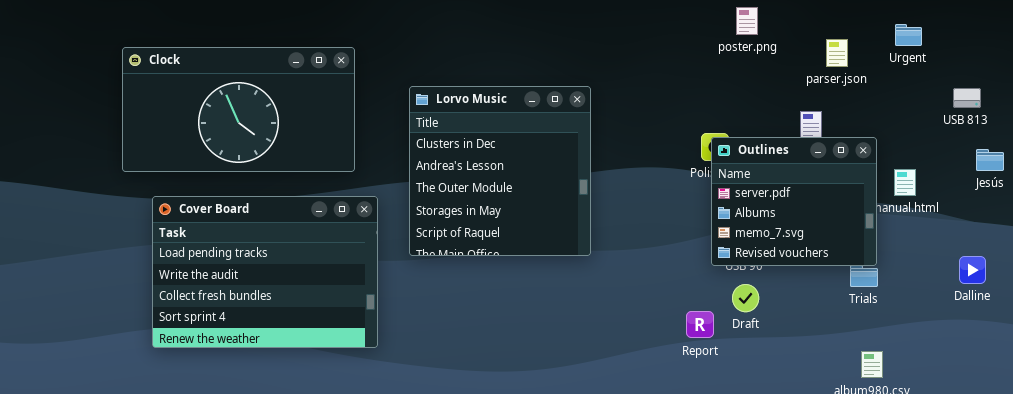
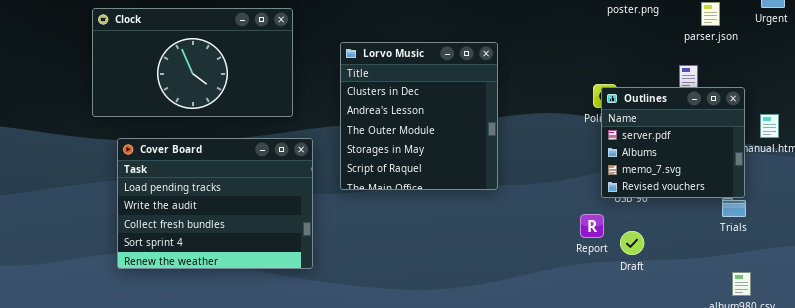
Draft: [732,284,759,312] -> [620,231,644,255], moved
Report: [686,311,714,338] -> [580,214,604,238], moved

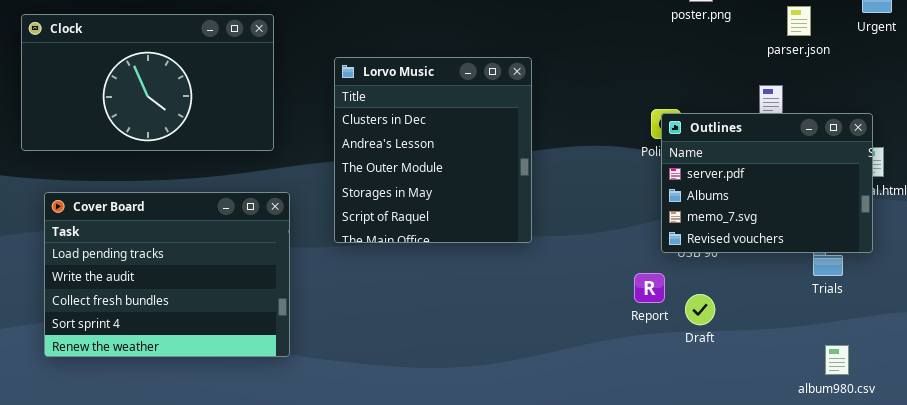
Outlines: [601,87,745,198] -> [661,113,873,253], resized
Cover Board: [117,138,313,269] -> [44,192,290,357], moved

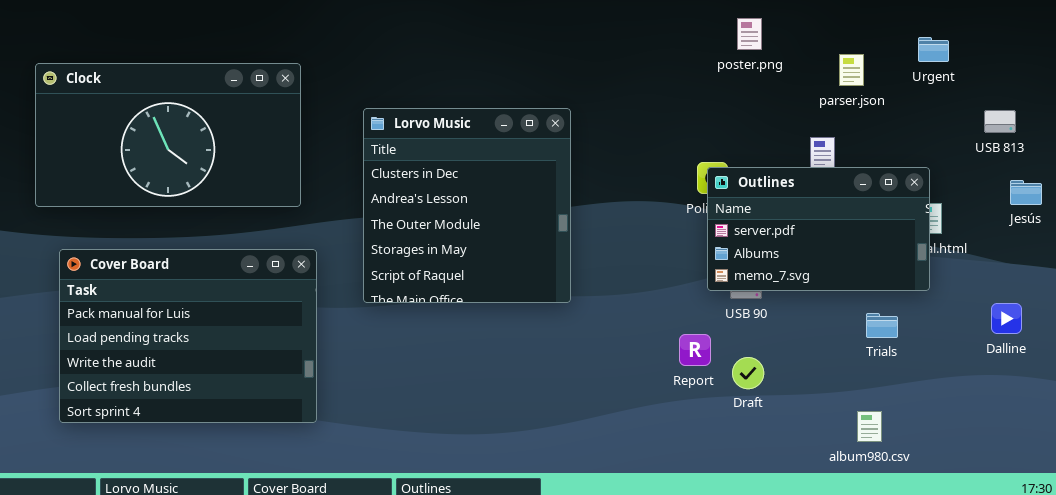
Outlines: [661,113,873,253] -> [707,167,930,291], resized
Cover Board: [44,192,290,357] -> [59,249,317,423], scrolled up 1 row
album980.csv: [825,345,849,375] -> [857,411,882,442], moved

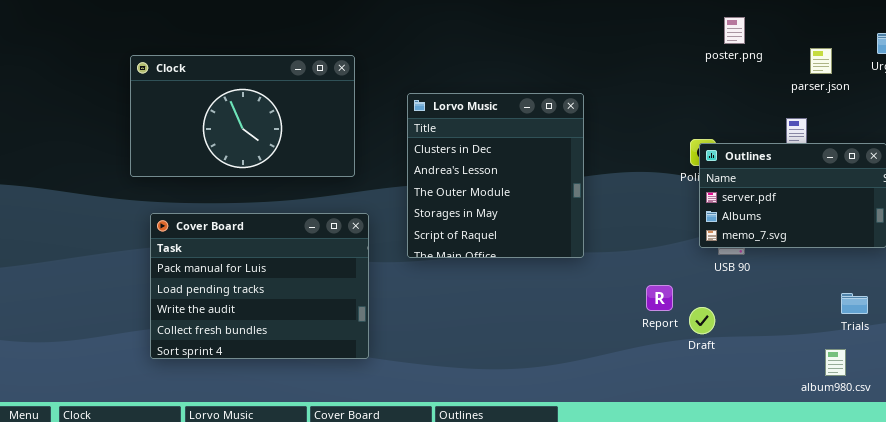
Trials: [866,313,898,338] -> [841,293,868,314], moved
Report: [679,334,711,366] -> [646,285,673,311], moved
Draft: [732,357,764,389] -> [689,307,715,334], moved

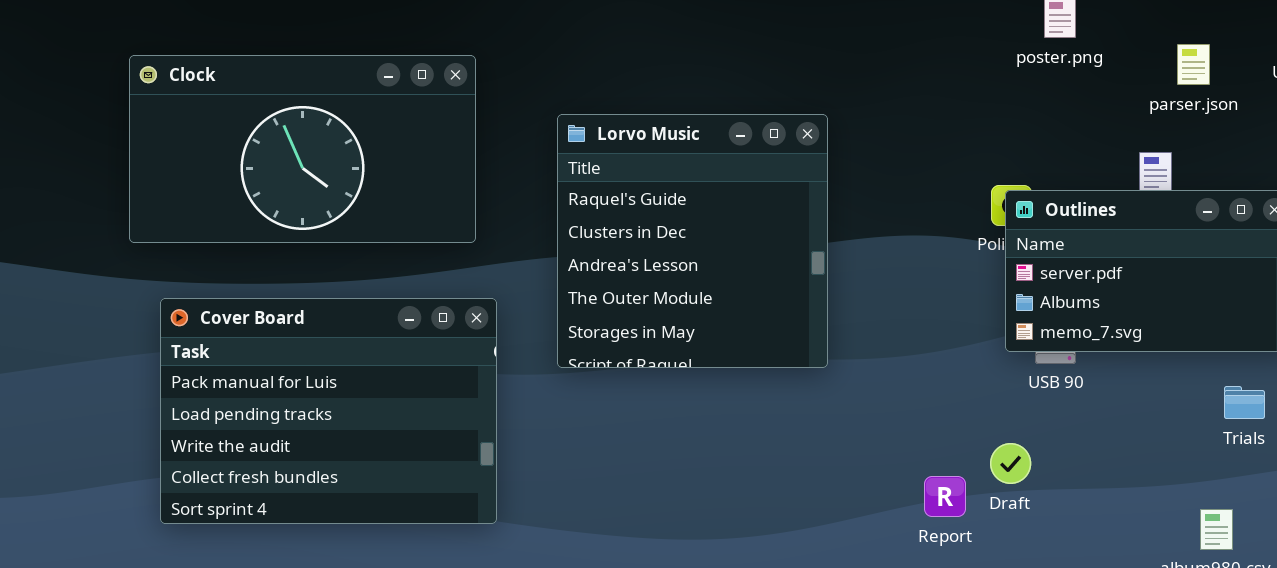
Lorvo Music: [407,93,584,258] -> [557,114,828,368], scrolled up 1 row
Report: [646,285,673,311] -> [924,476,966,517], moved
Trials: [841,293,868,314] -> [1224,386,1265,419], moved

